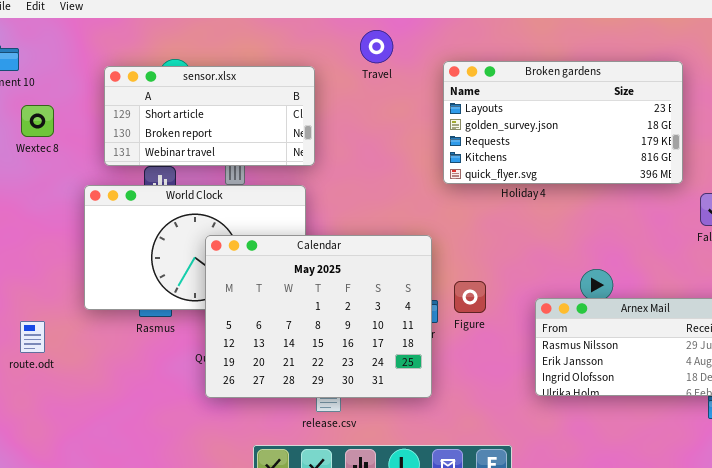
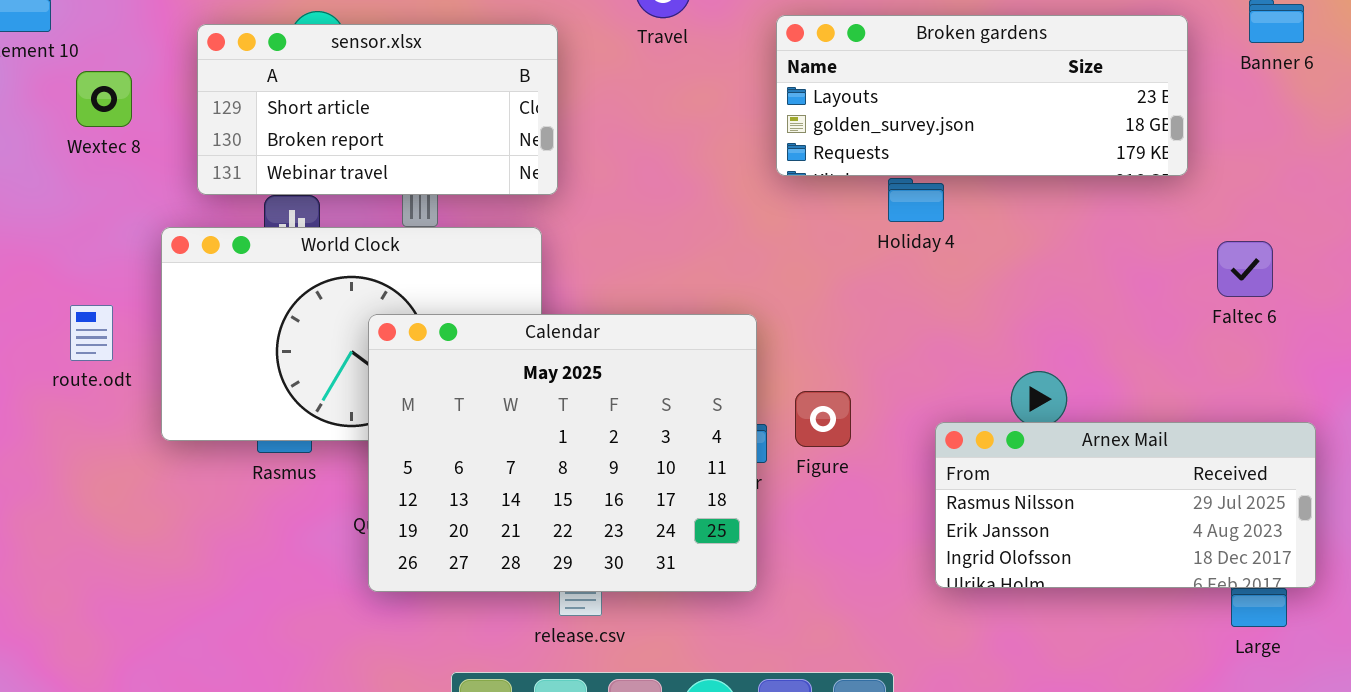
Broken gardens: [443,61,683,184] -> [776,15,1188,176], resized
Wextec 8: [21,105,54,137] -> [76,71,132,127], moved
route.odt: [20,321,45,353] -> [70,305,113,361], moved

